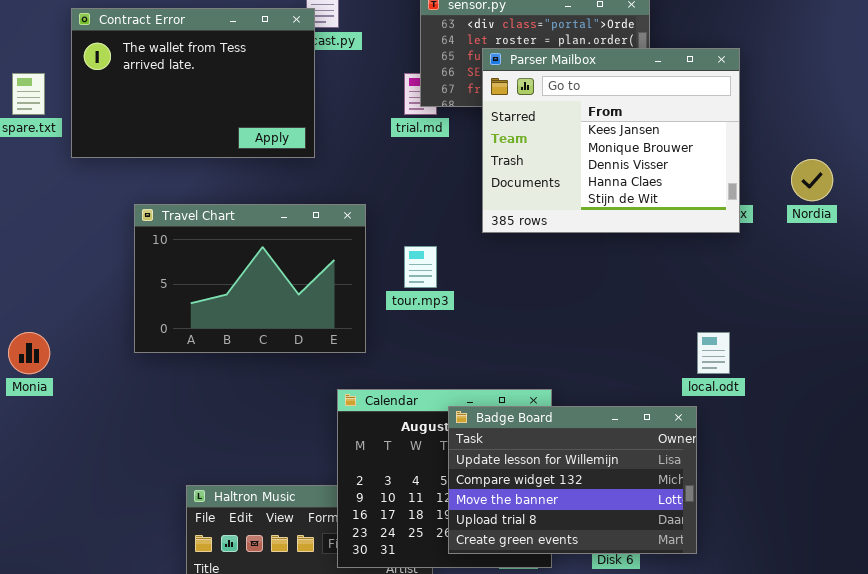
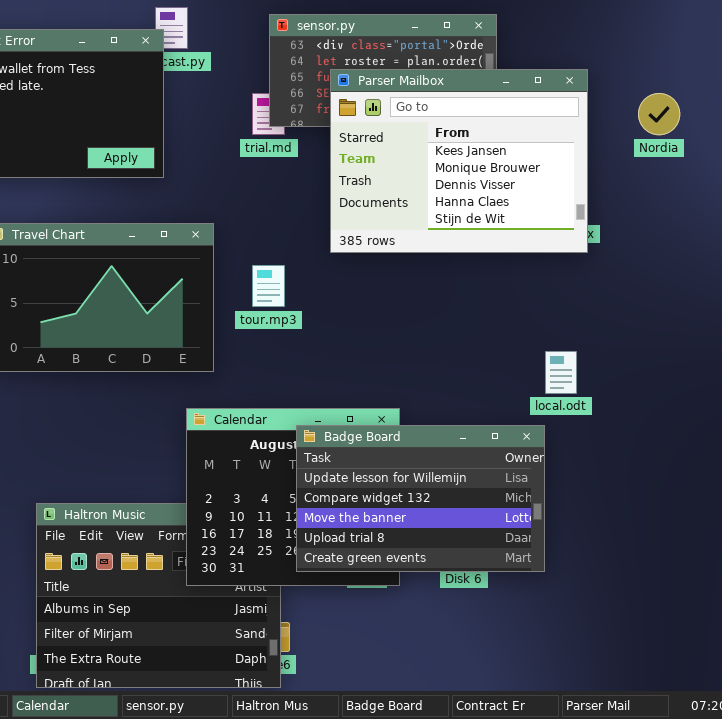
Nordia: [791,159,833,201] -> [638,93,680,135], moved

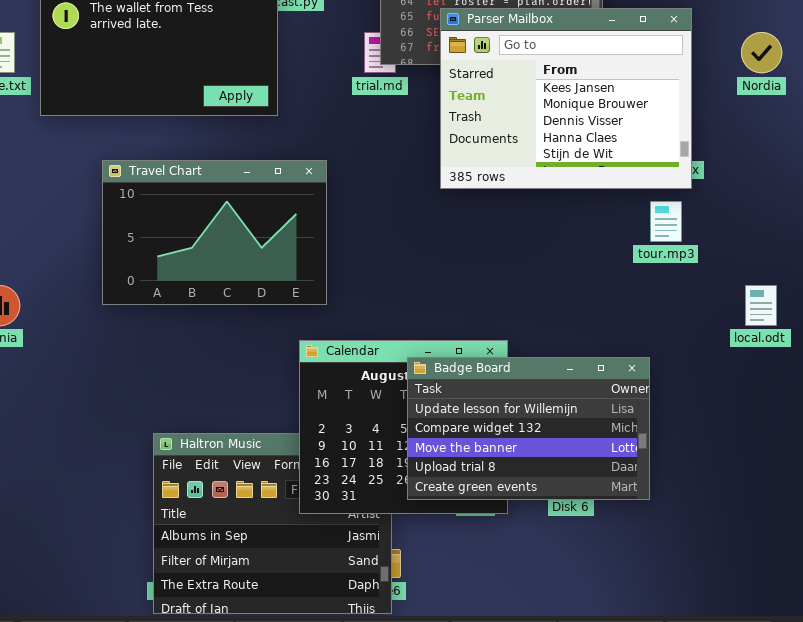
tour.mp3: [252,265,285,307] -> [650,201,682,242], moved
local.odt: [545,351,577,394] -> [745,285,777,326], moved

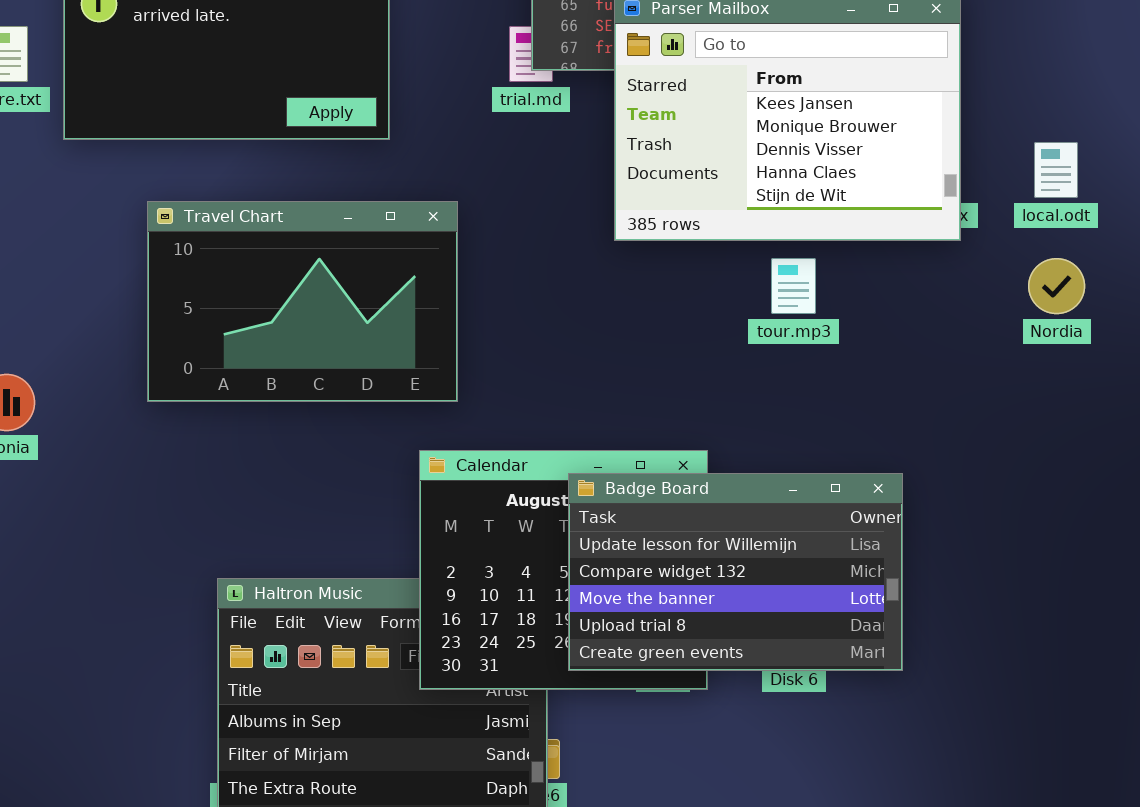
Nordia: [741,32,782,73] -> [1028,258,1085,314], moved
tour.mp3: [650,201,682,242] -> [771,258,816,314], moved
local.odt: [745,285,777,326] -> [1034,142,1078,198], moved

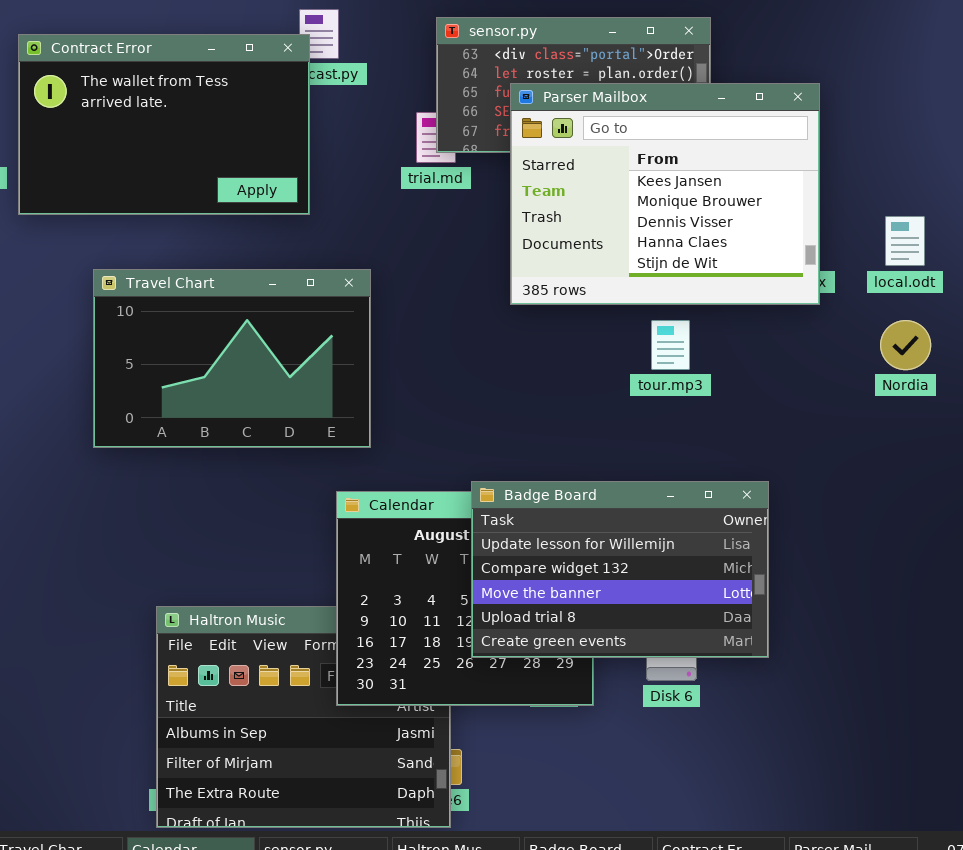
Badge Board: [568,473,903,671] -> [471,481,769,658], moved

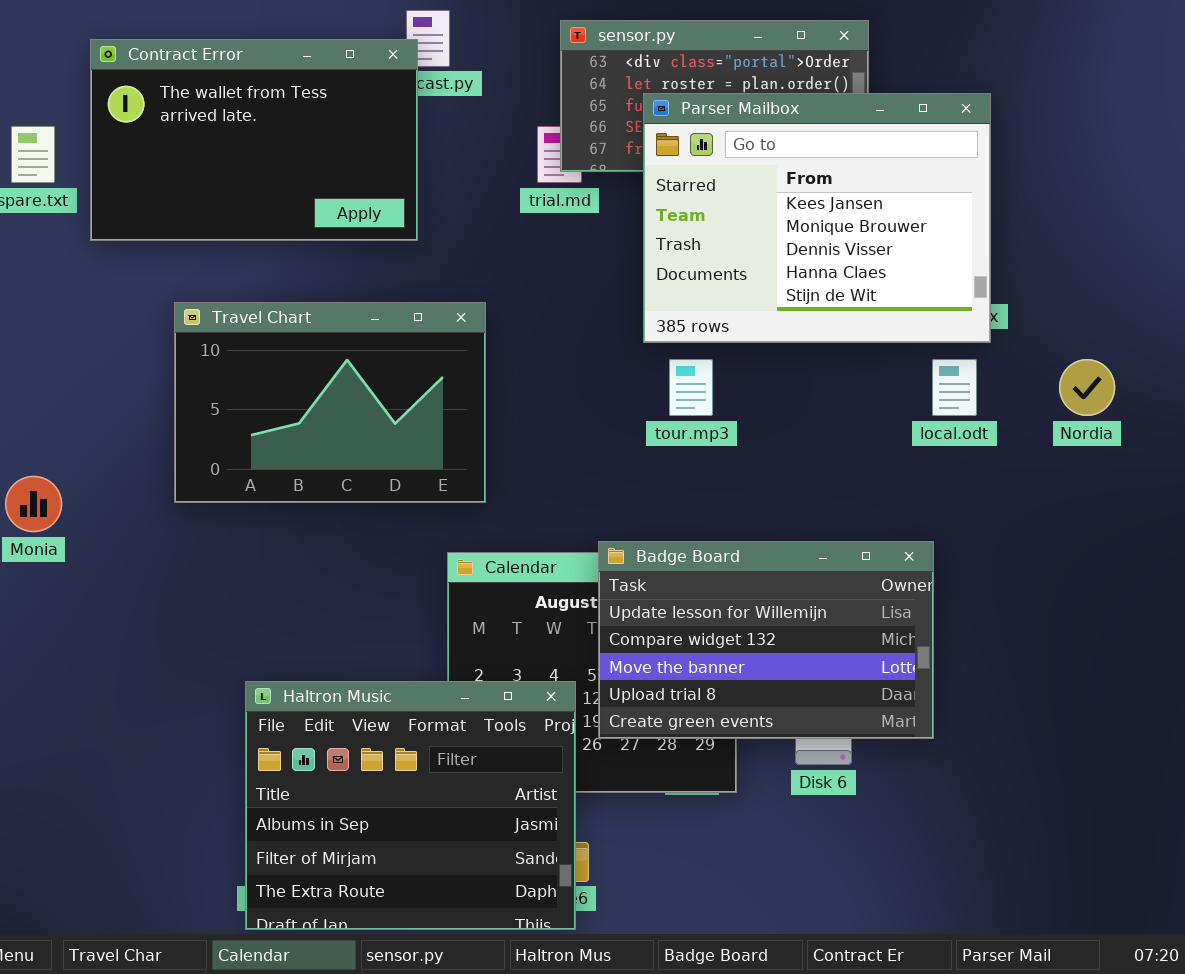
local.odt: [885,216,925,266] -> [932,359,977,416], moved
tour.mp3: [651,320,690,370] -> [669,359,713,416], moved
Haltron Music: [156,606,451,828] -> [245,681,576,930], raised

